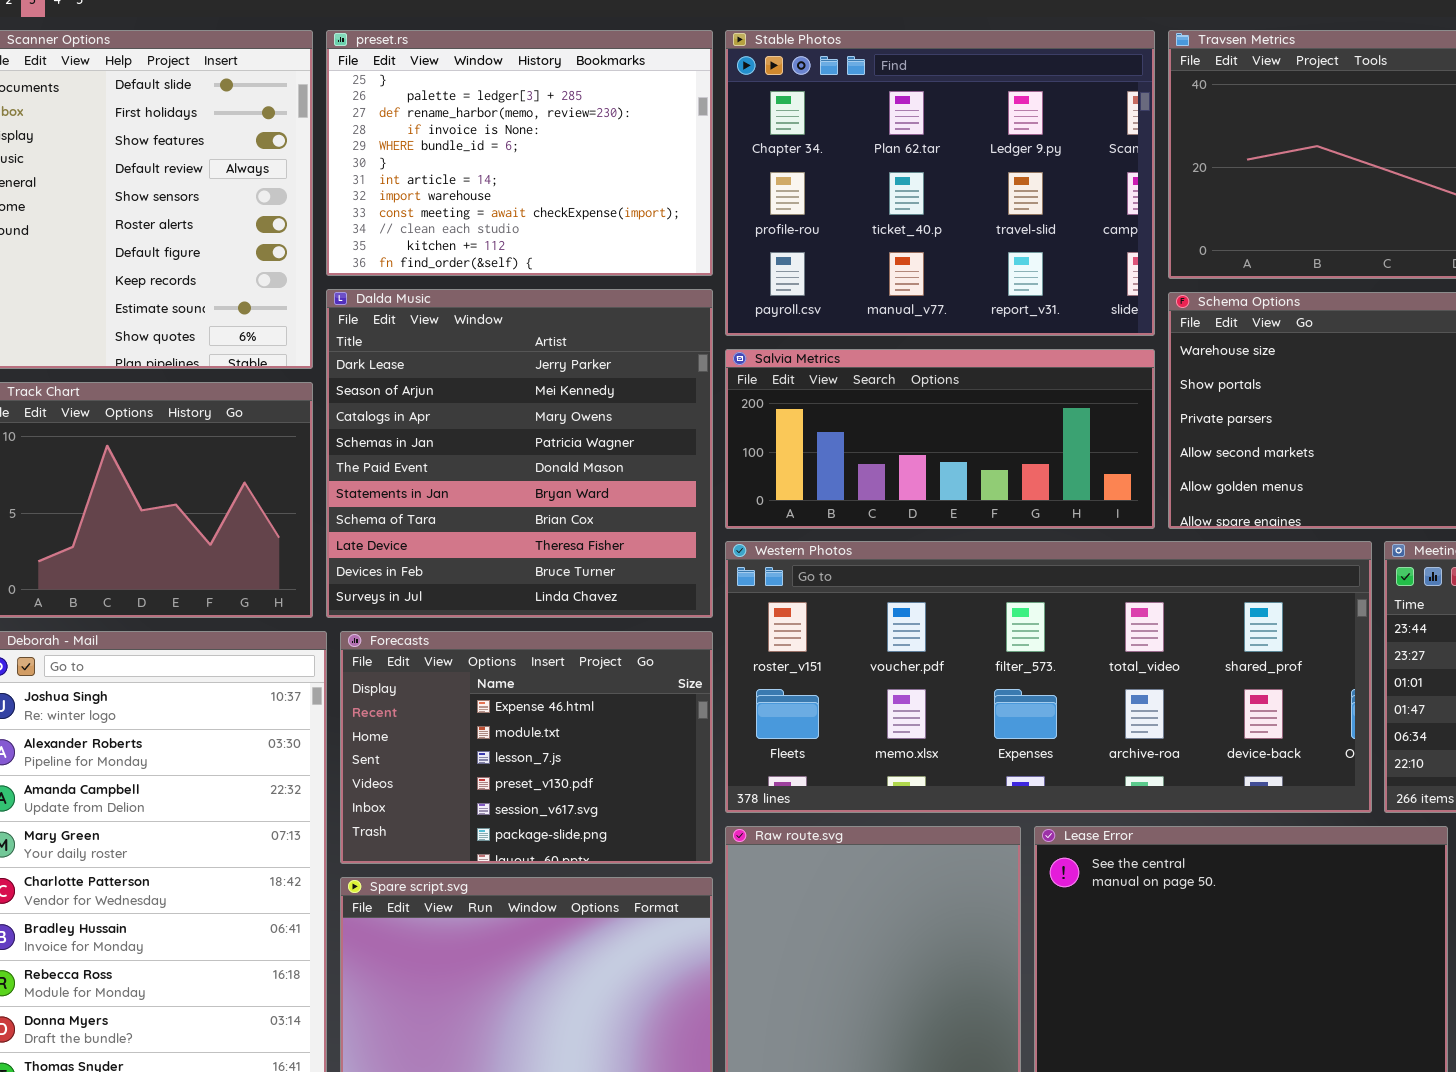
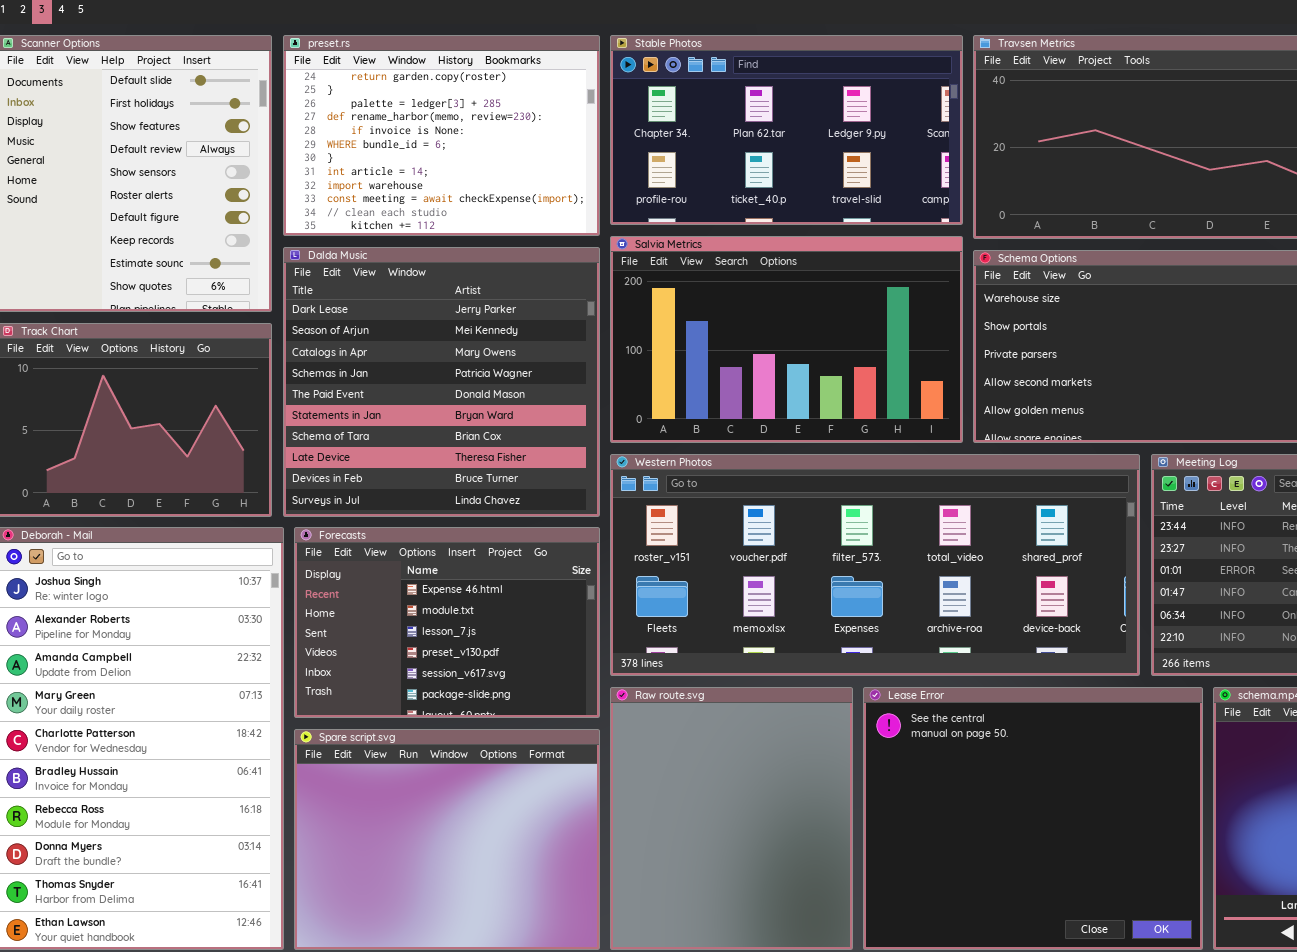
preset.rs: [326,30,713,276] -> [283,35,600,236], scrolled up 1 row
Stable Photos: [725,30,1155,336] -> [610,35,963,225], resized
Salvia Metrics: [725,349,1155,529] -> [610,236,963,443], resized

